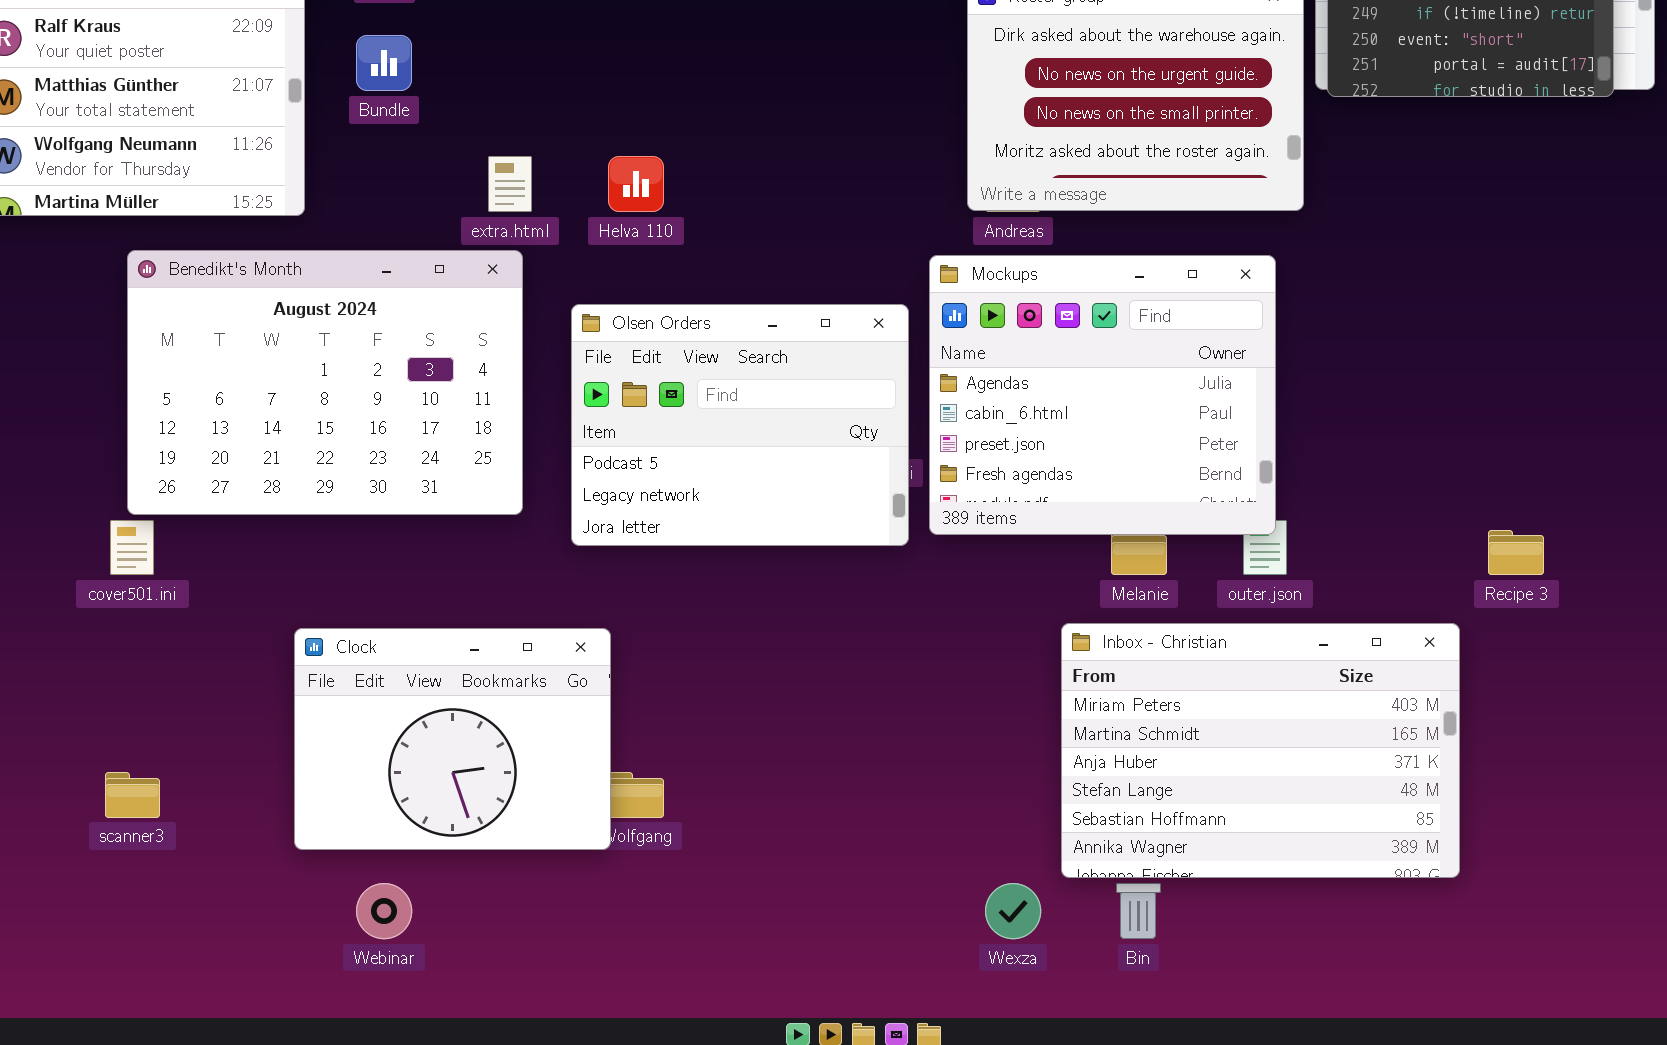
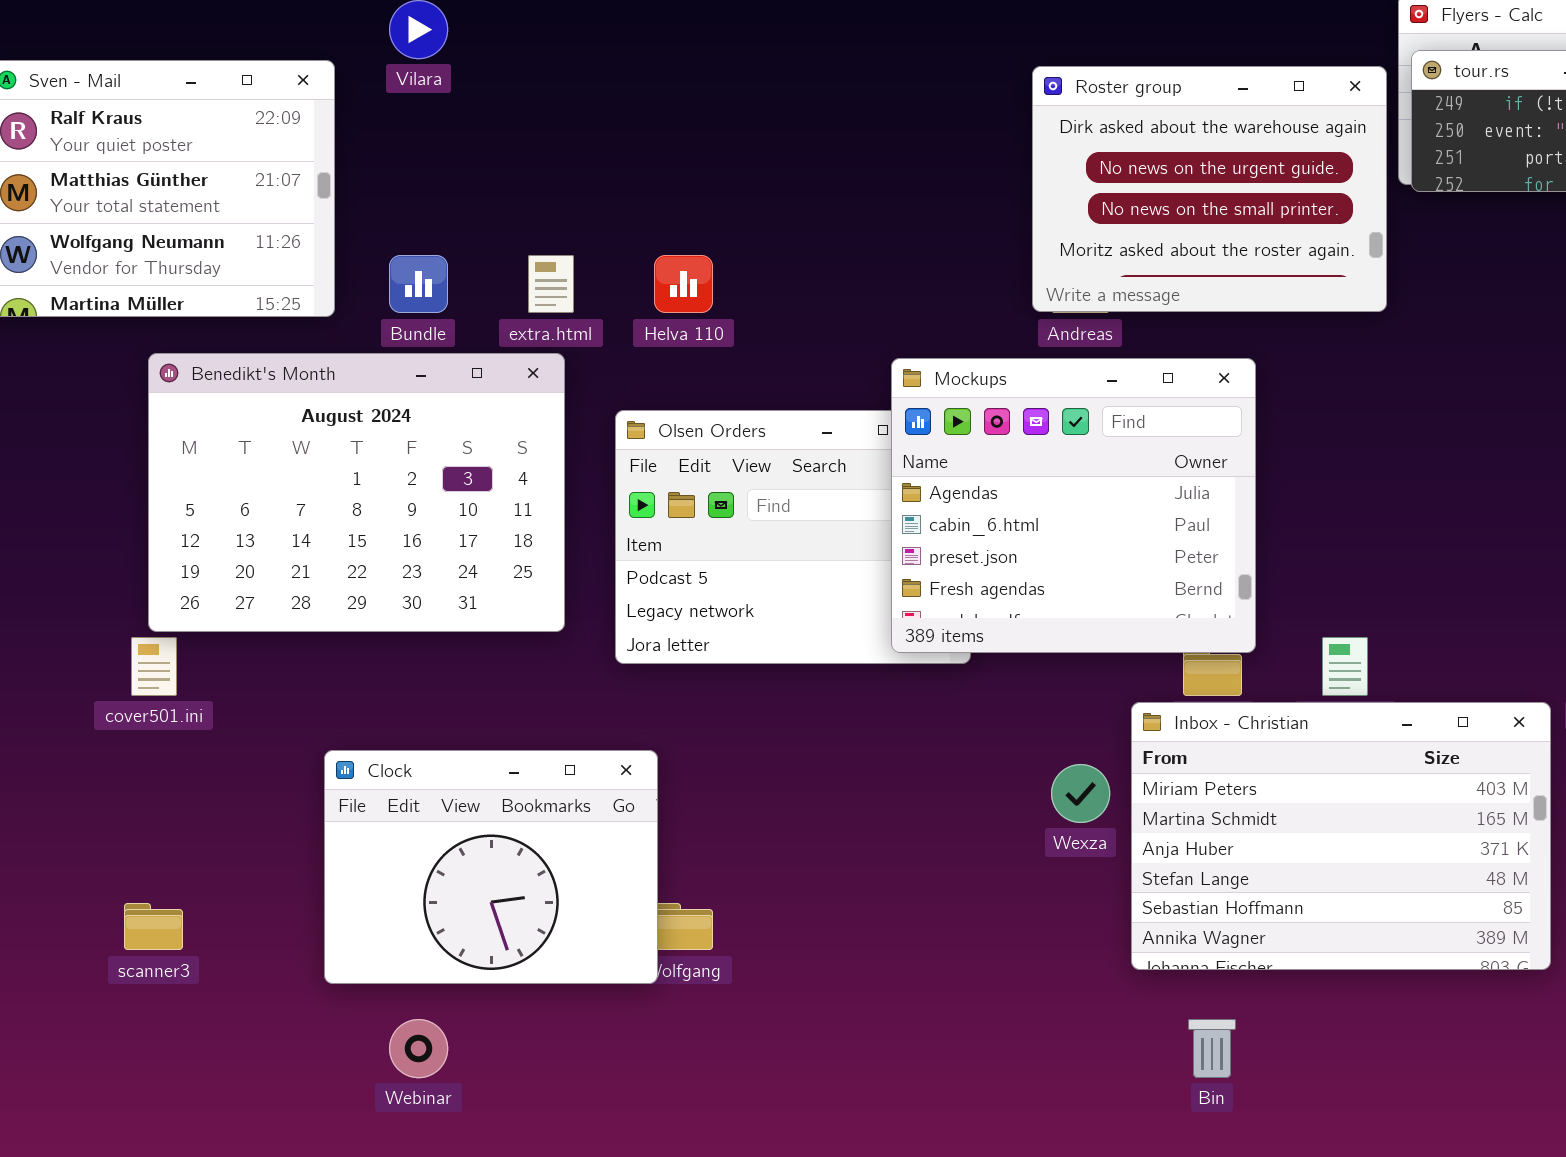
Bundle: [356,35,412,91] -> [389,255,448,313], moved
Mockups: [929,255,1276,535] -> [891,358,1256,653], moved
Inbox - Christian: [1061,623,1460,878] -> [1131,702,1551,970], moved
Wexza: [985,883,1041,939] -> [1051,764,1110,823], moved

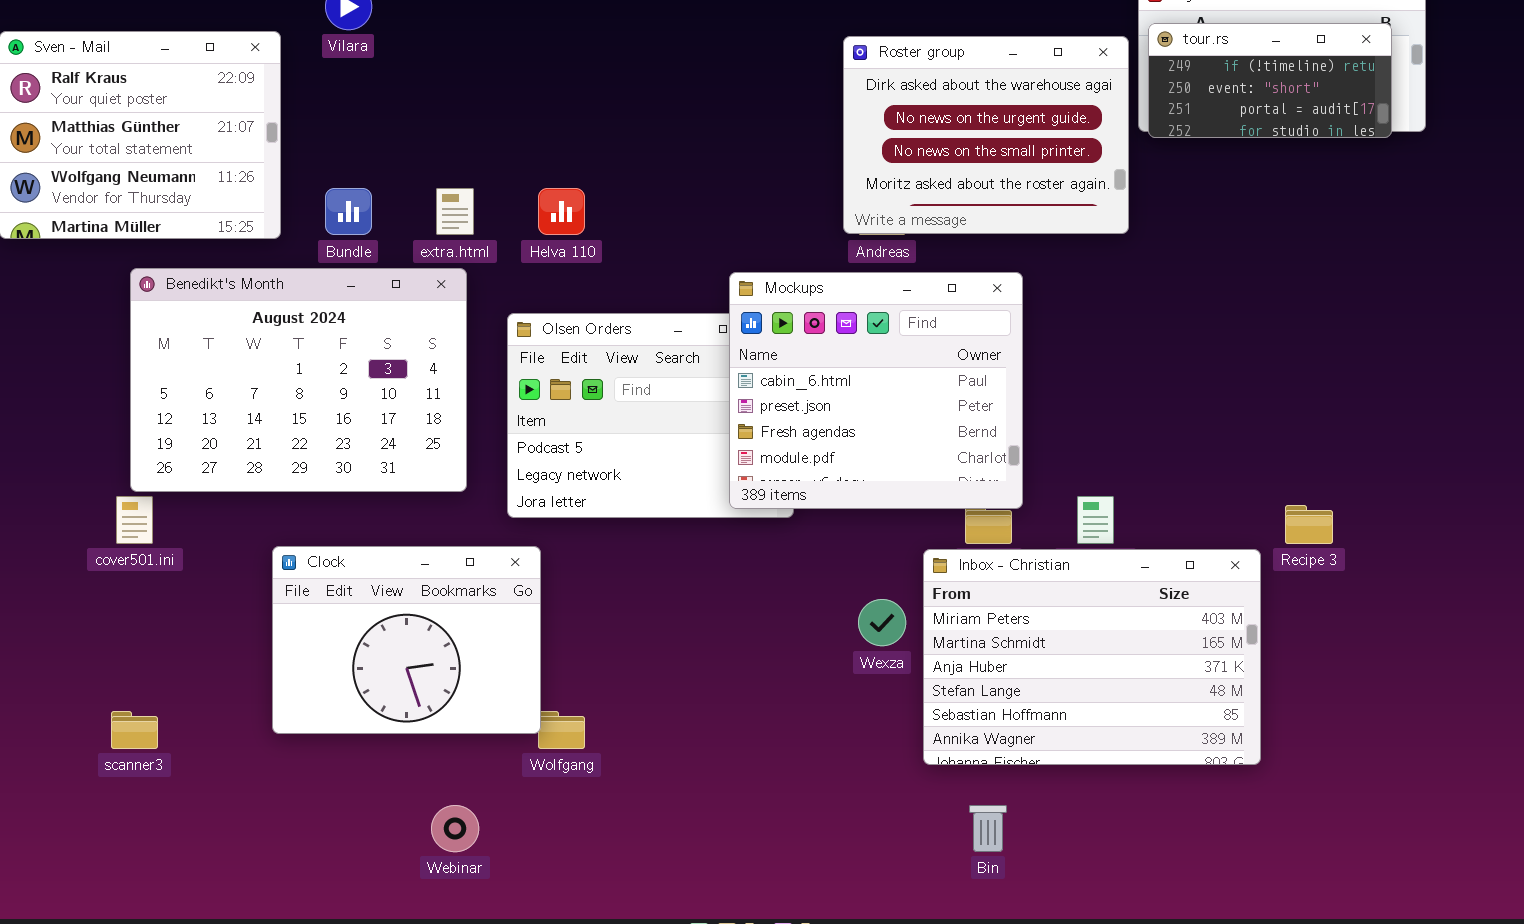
Mockups: [891,358,1256,653] -> [729,272,1023,509], scrolled down 1 row
Clock: [324,750,658,984] -> [272,546,541,734], moved
Webinar: [389,1019,448,1078] -> [431,805,479,852], moved

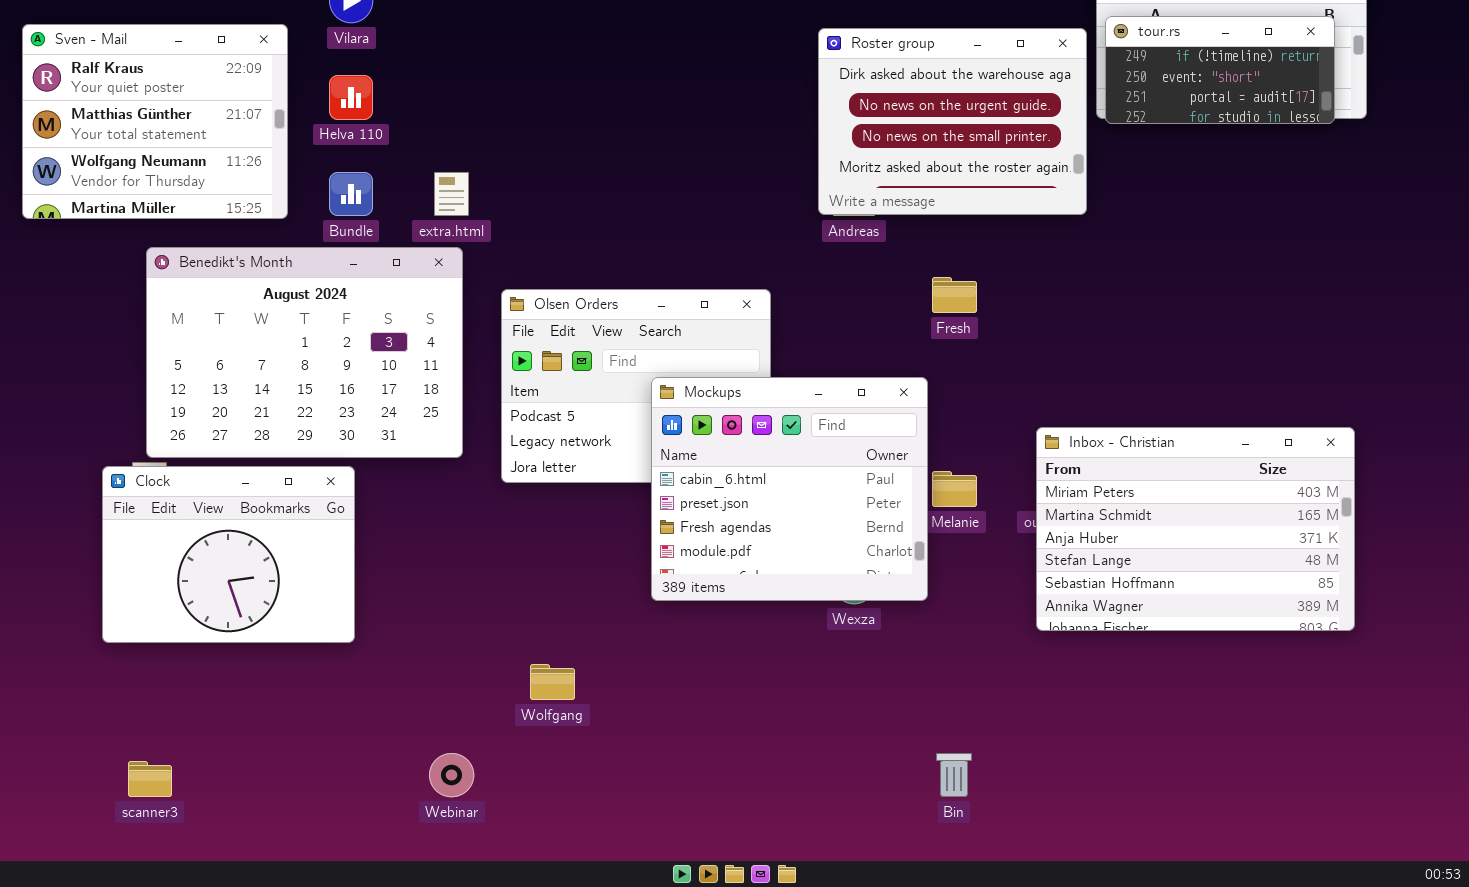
Helva 110: [538,188,585,235] -> [329,75,373,120], moved
Mockups: [729,272,1023,509] -> [651,377,928,601], moved
Clock: [272,546,541,734] -> [102,466,355,643], moved
Inbox - Christian: [923,549,1261,765] -> [1036,427,1355,631], moved
scanner3: [111,711,158,749] -> [128,761,172,797], moved

